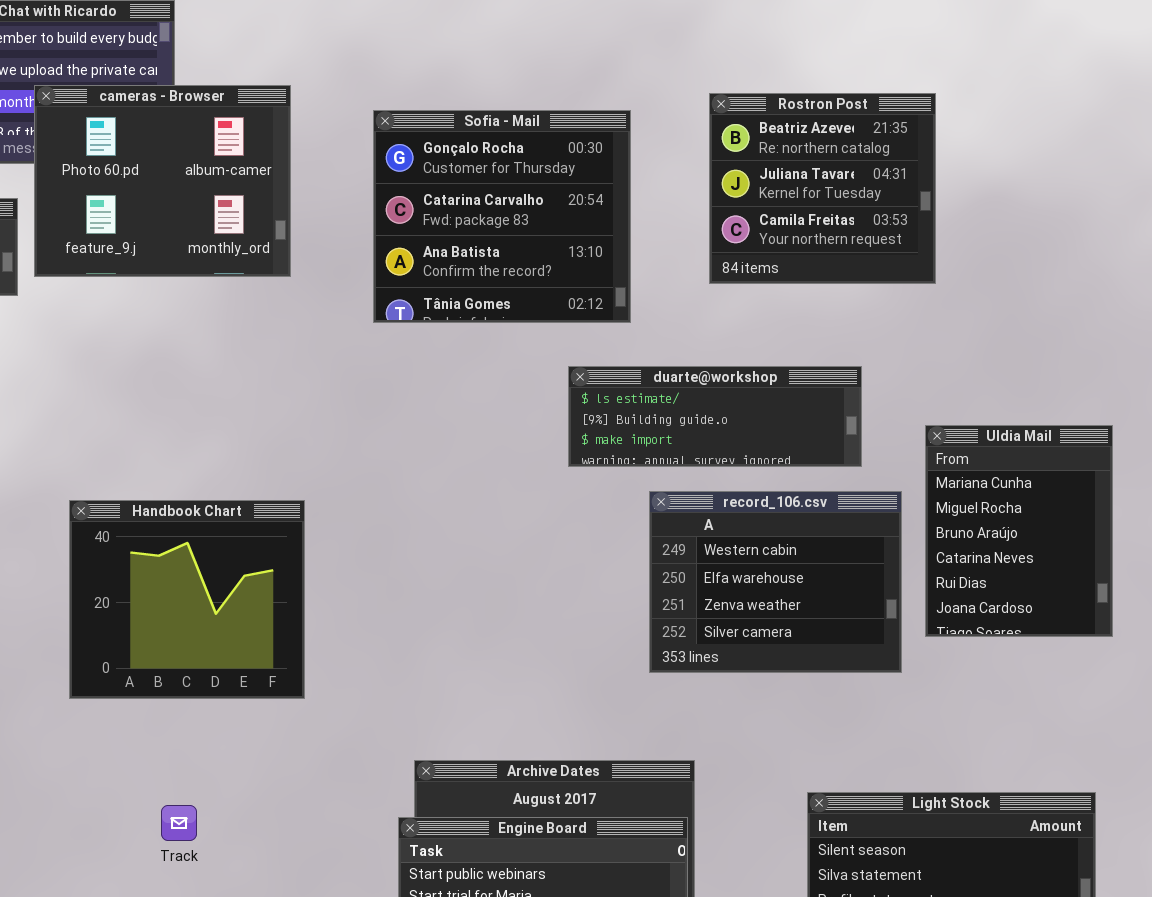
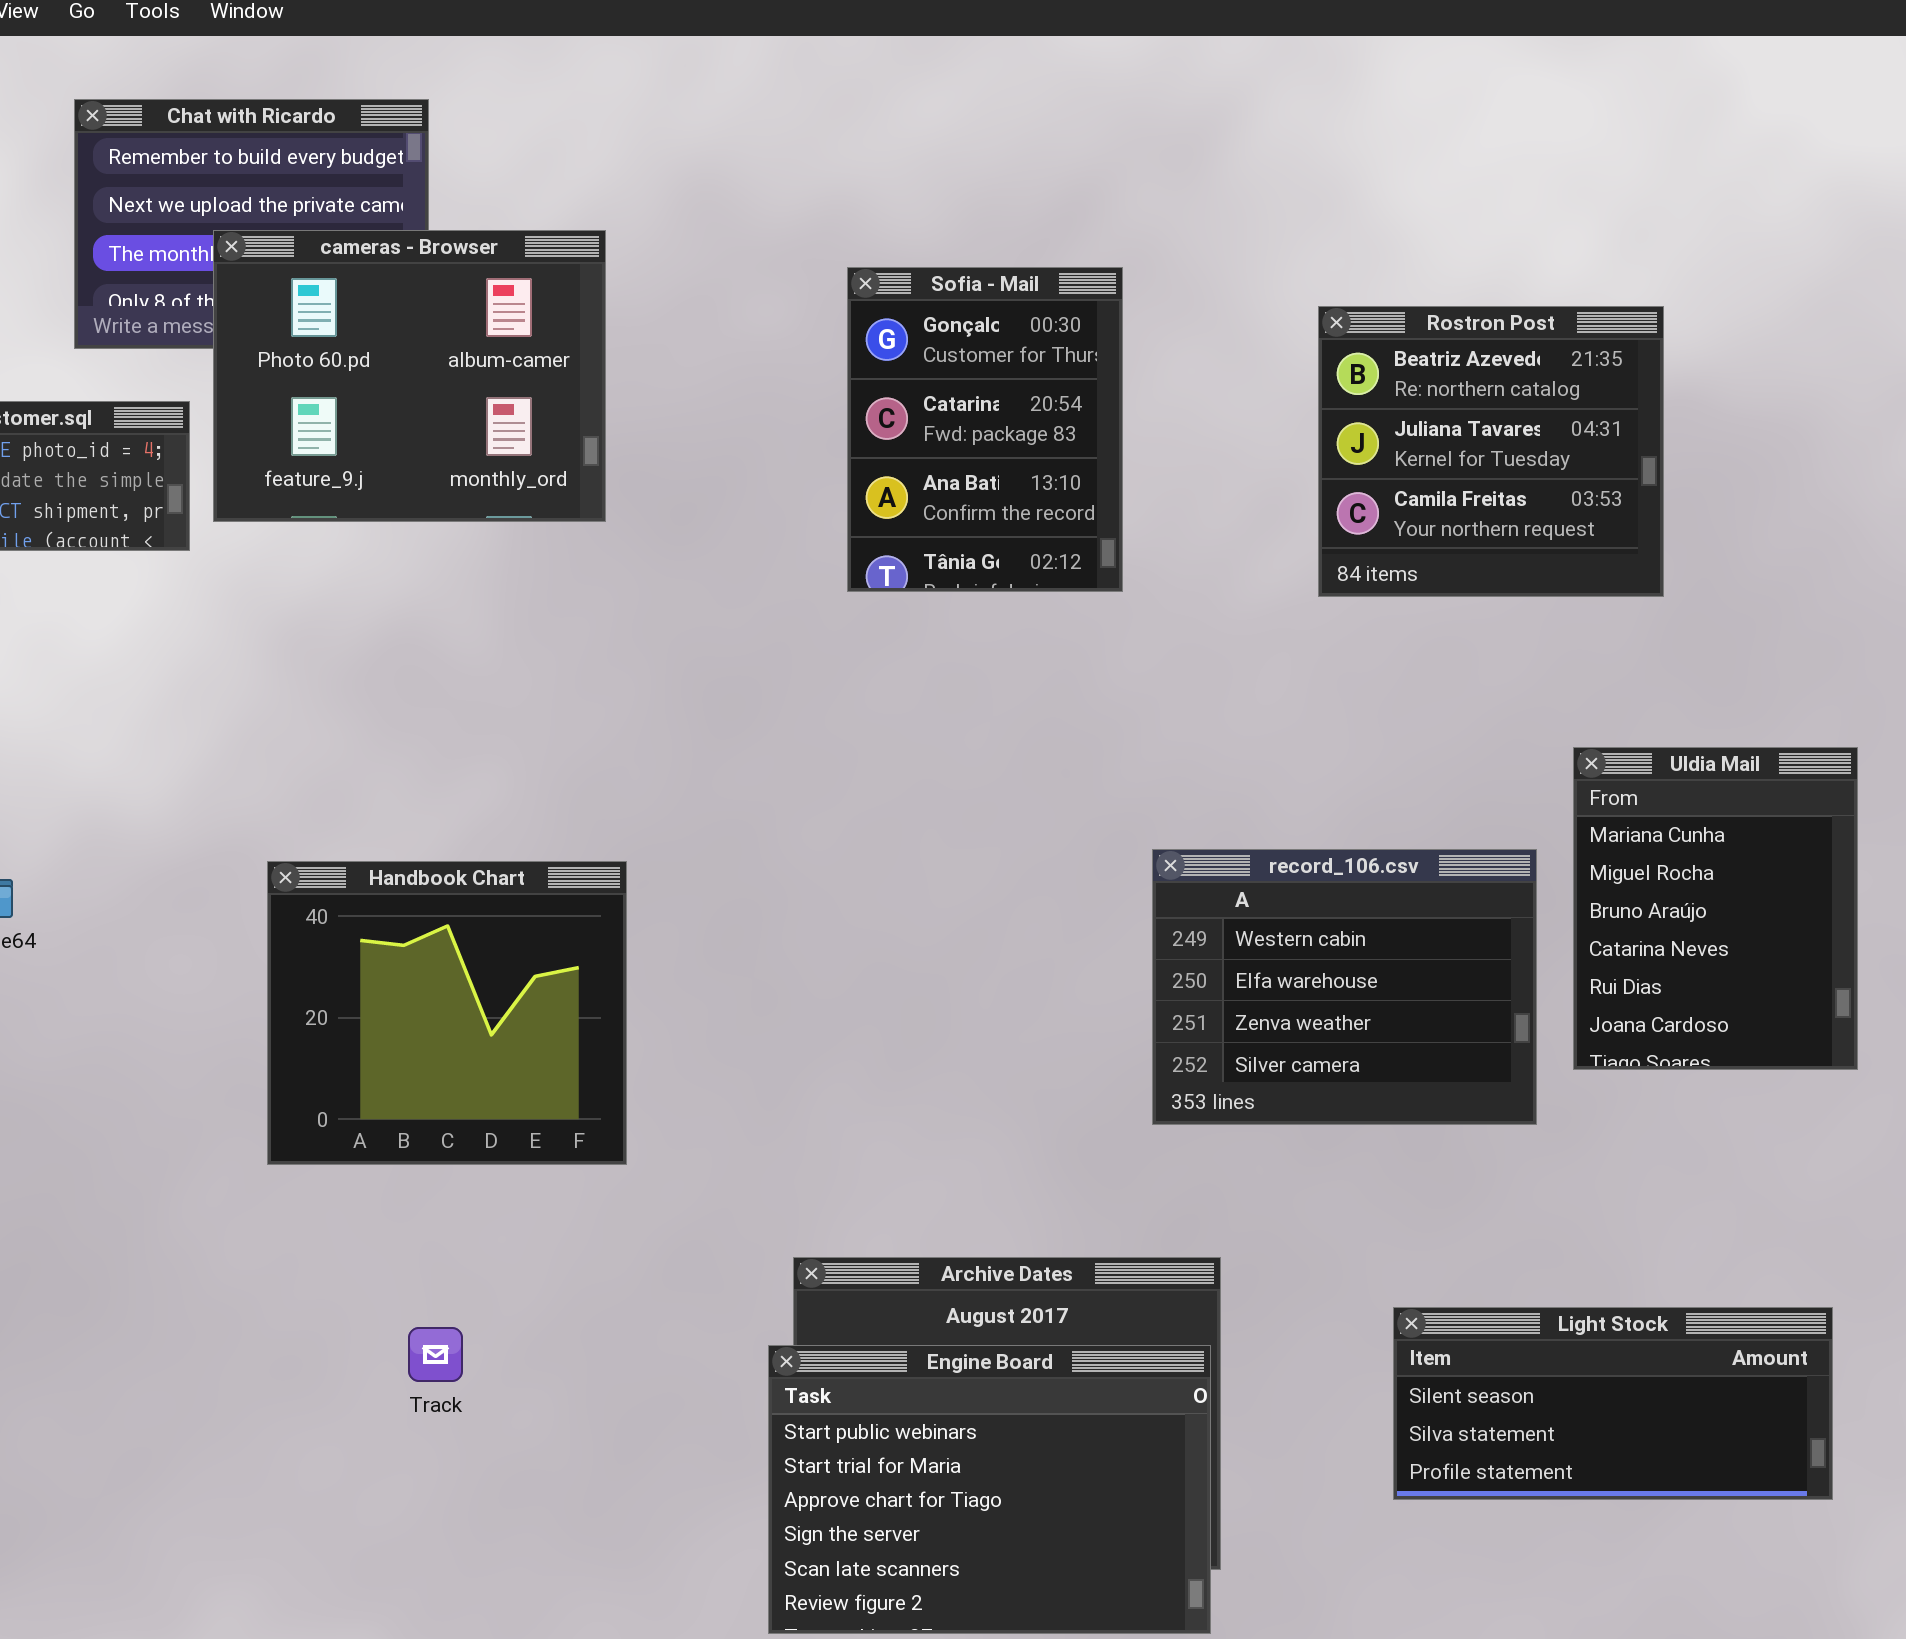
Rostron Post: [709,93,936,284] -> [1318,306,1664,597], moved
Sofia - Mail: [373,110,631,323] -> [847,267,1123,592], resized
duarte@workshop: [568,366,862,467] -> none, closed

